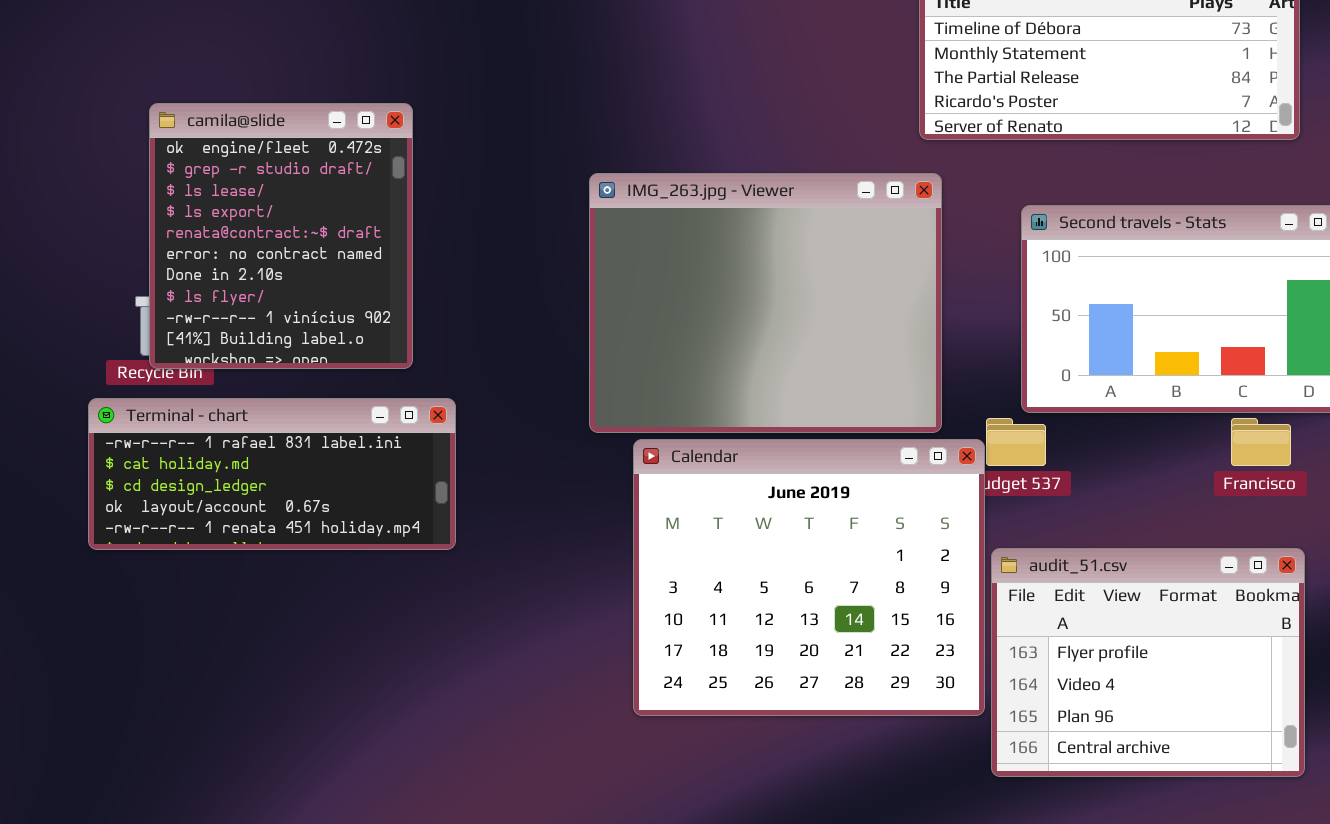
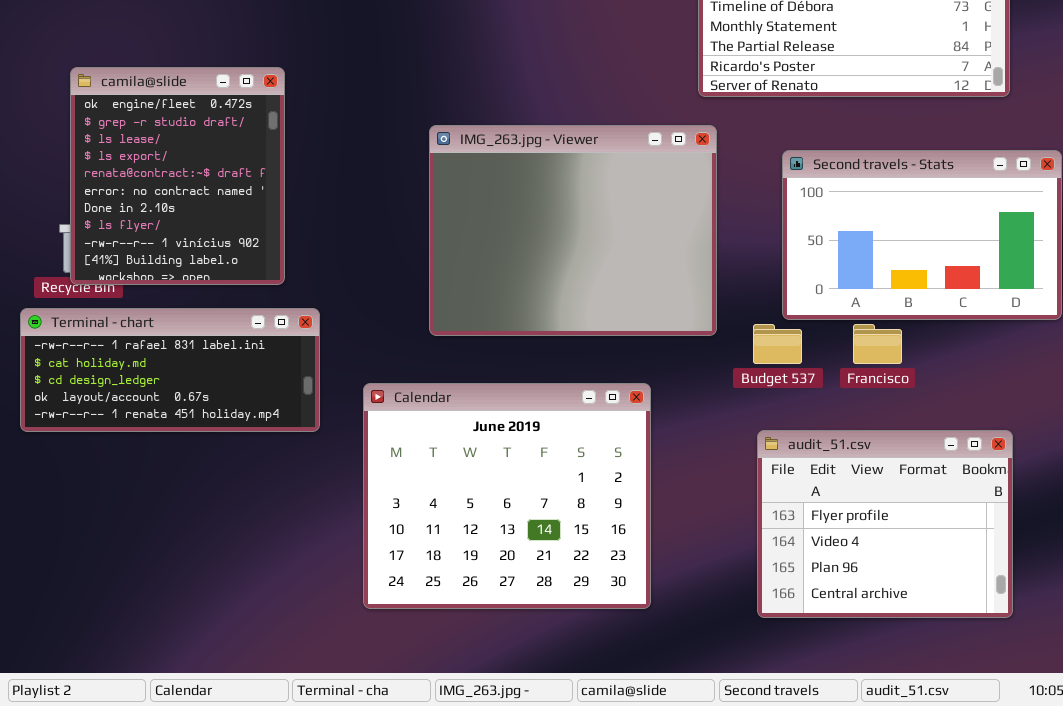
Francisco: [1231,418,1291,466] -> [853,324,902,364], moved
Calendar: [633,439,985,716] -> [363,383,651,609], moved

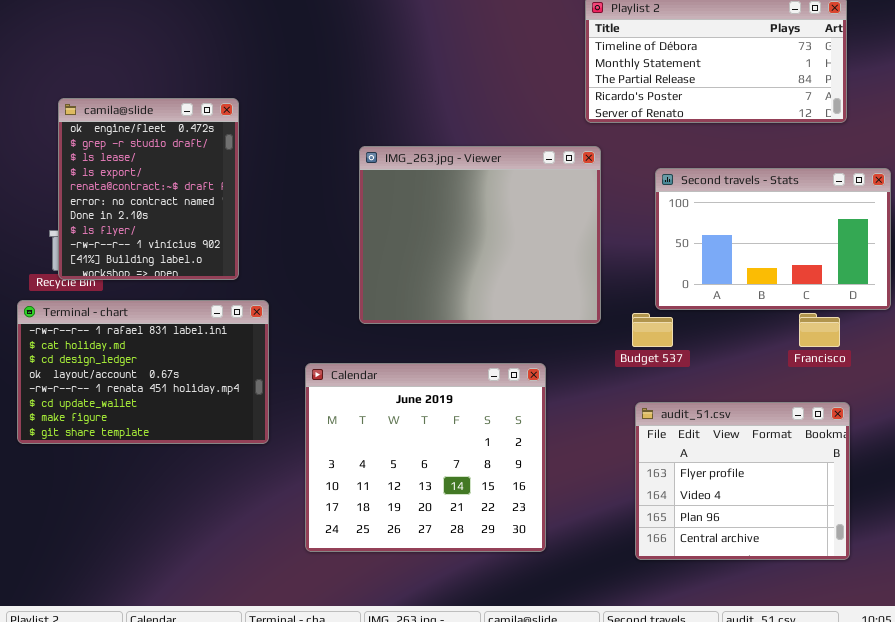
Terminal - chart: [20,308,320,432] -> [17,300,269,444], resized
Francisco: [853,324,902,364] -> [799,313,840,347], moved

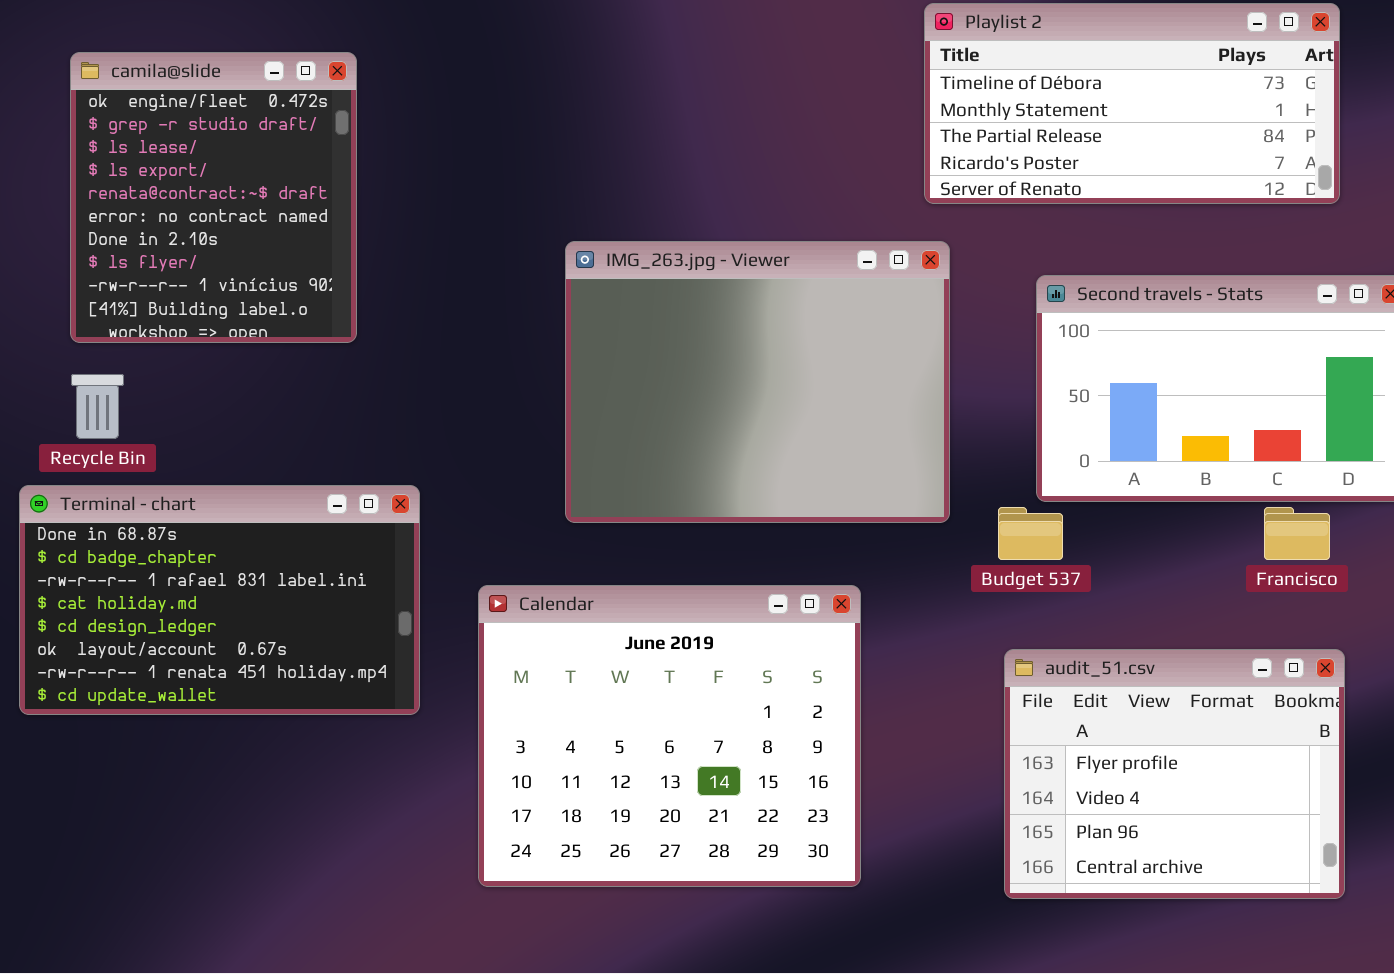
camila@slide: [58,98,239,280] -> [70,52,357,343], moved
Terminal - chart: [17,300,269,444] -> [19,485,420,715], scrolled up 2 rows

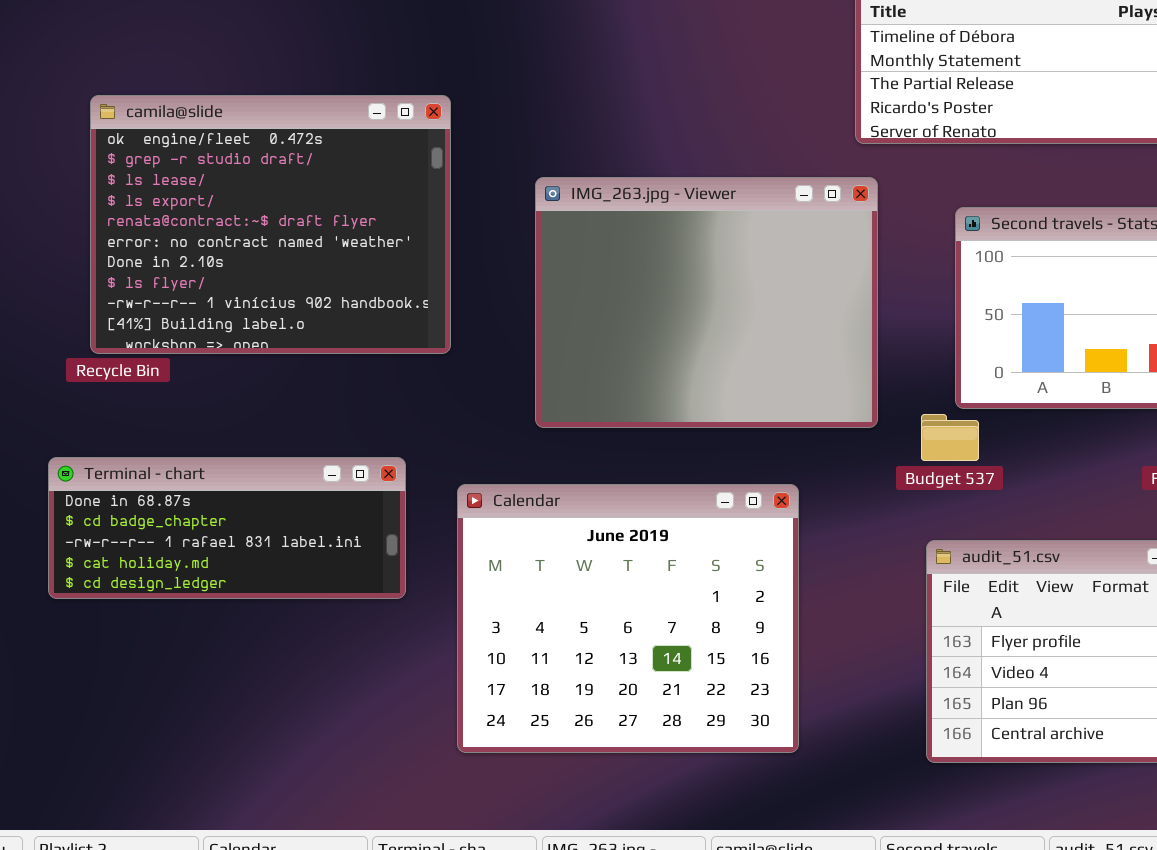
camila@slide: [70,52,357,343] -> [90,95,451,354], moved, resized
Terminal - chart: [19,485,420,715] -> [48,457,406,599], resized

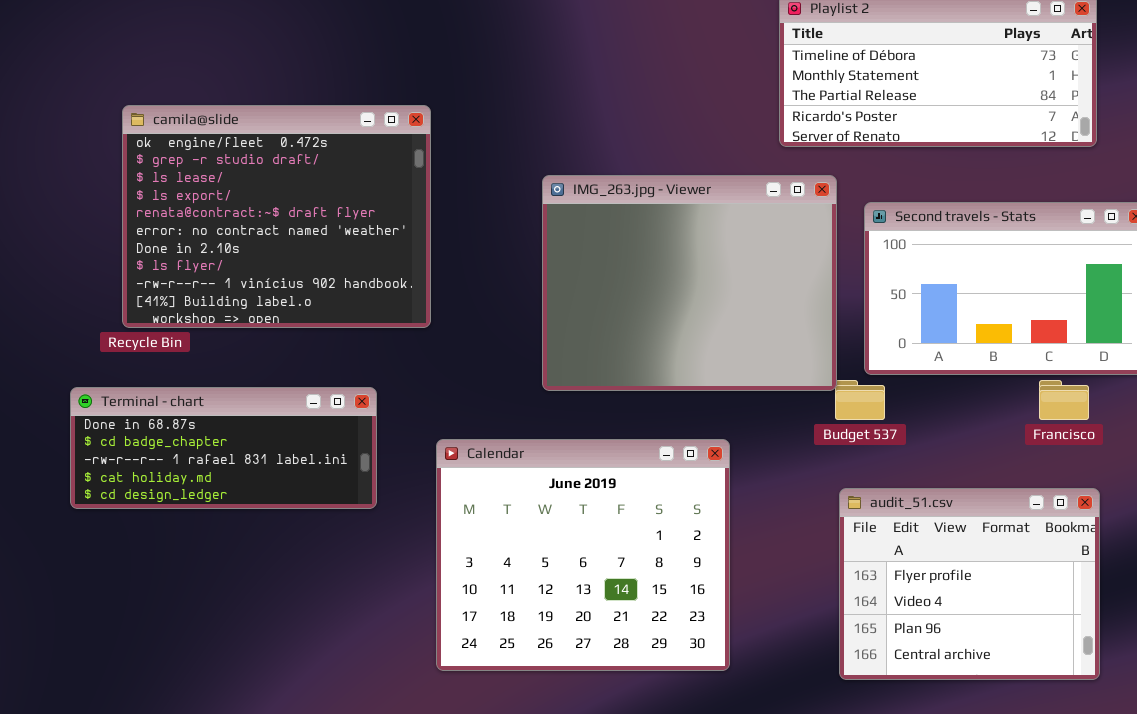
IMG_263.jpg - Viewer: [535,177,878,428] -> [542,175,837,391], moved
Terminal - chart: [48,457,406,599] -> [70,387,377,509], moved

